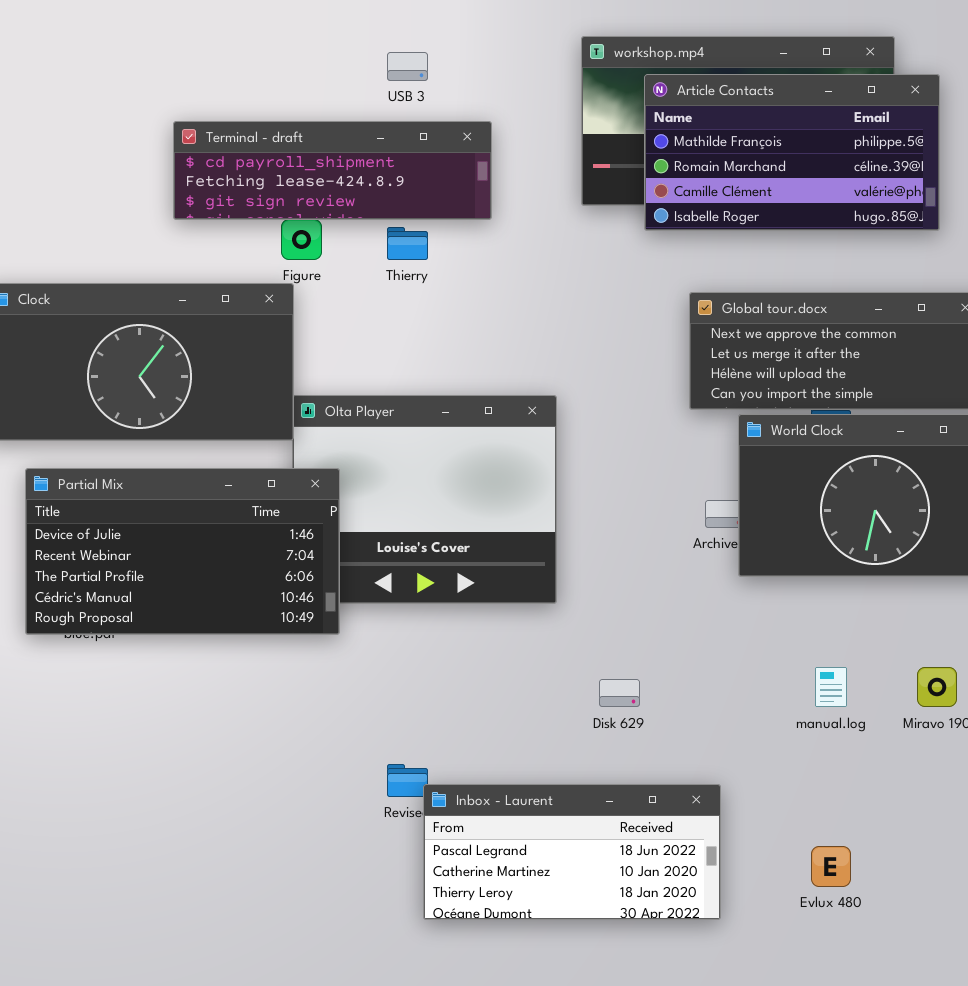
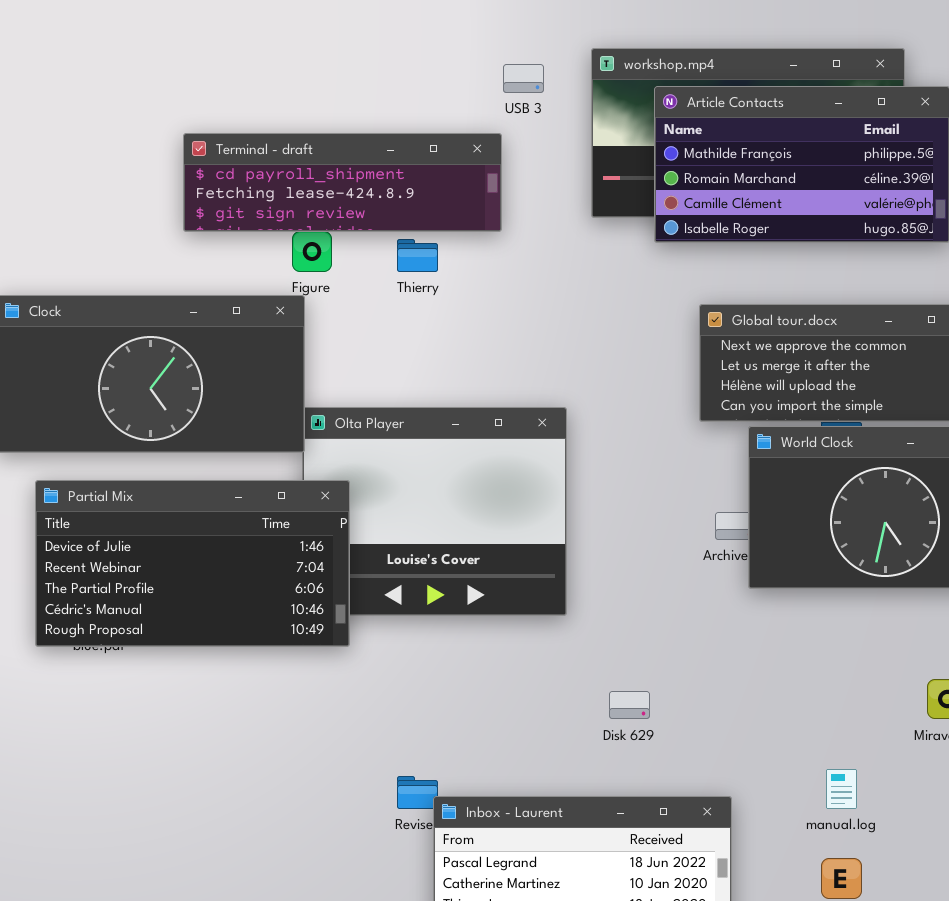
USB 3: [387,52,428,81] -> [503,64,544,93], moved
manual.log: [815,667,847,707] -> [826,769,857,809], moved

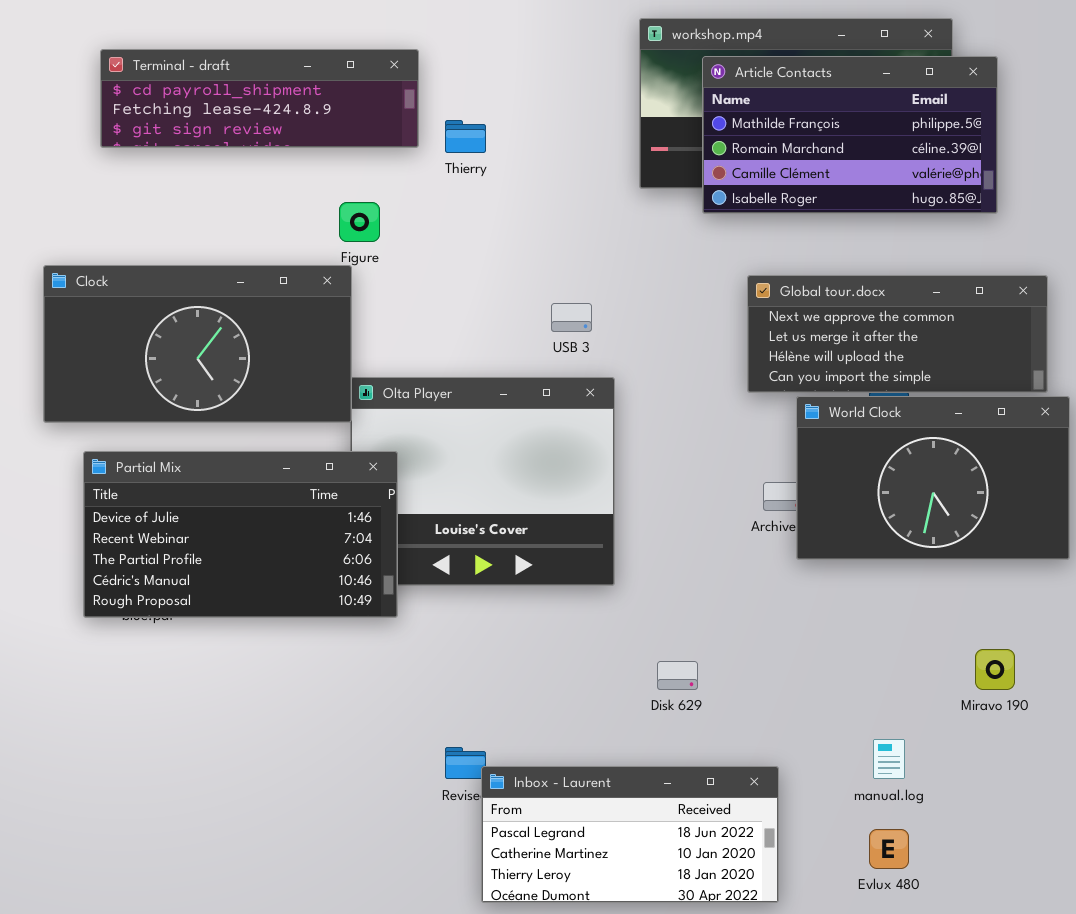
USB 3: [503,64,544,93] -> [551,303,592,332], moved
Terminal - draft: [183,133,502,232] -> [100,49,419,148], moved
Thierry: [397,239,438,272] -> [445,120,486,153], moved

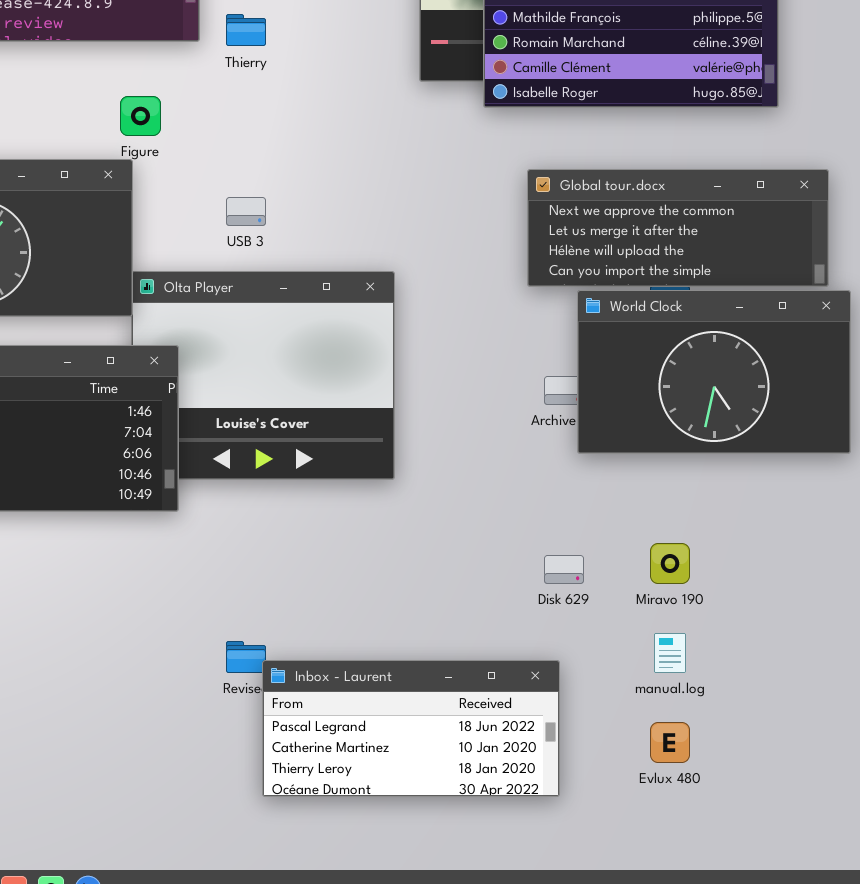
USB 3: [551,303,592,332] -> [226,197,266,226], moved
Miravo 190: [975,649,1015,690] -> [650,543,690,584], moved
Disk 629: [657,661,698,690] -> [544,555,584,584], moved

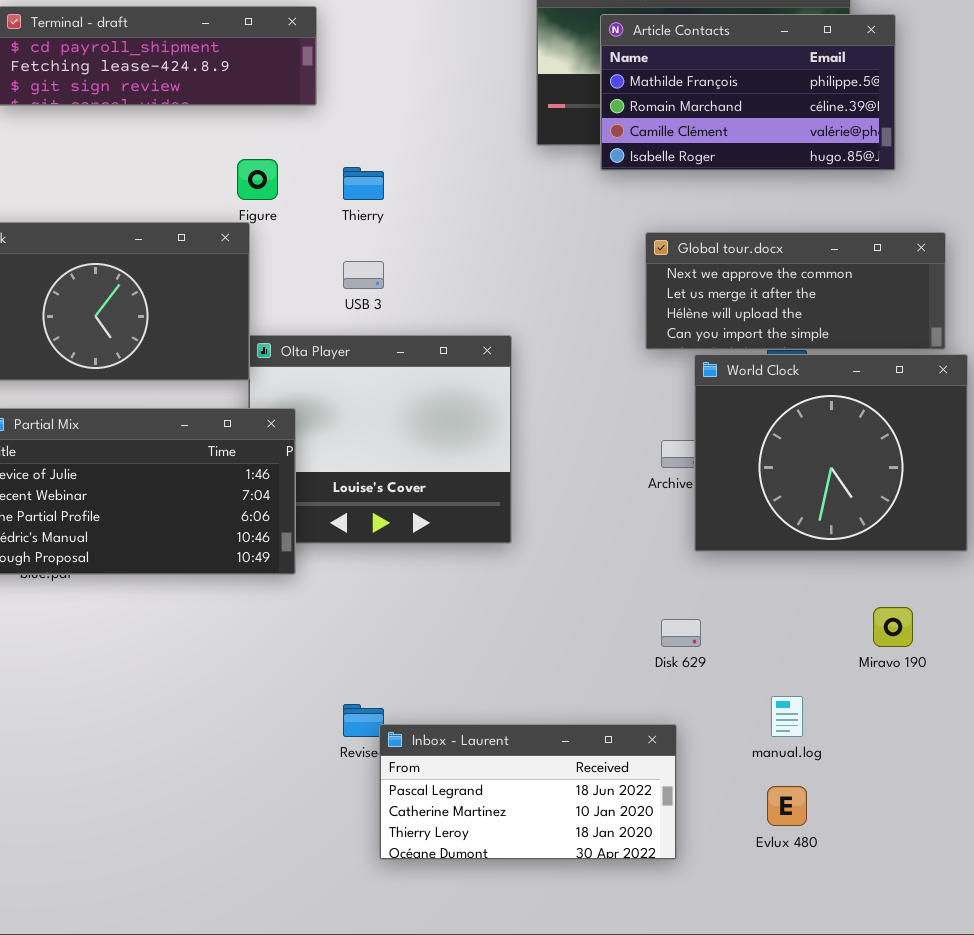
Thierry: [226,14,266,46] -> [343,167,384,200], moved
World Clock: [577,290,851,454] -> [694,354,968,552], resized
Miravo 190: [650,543,690,584] -> [873,607,913,647], moved

